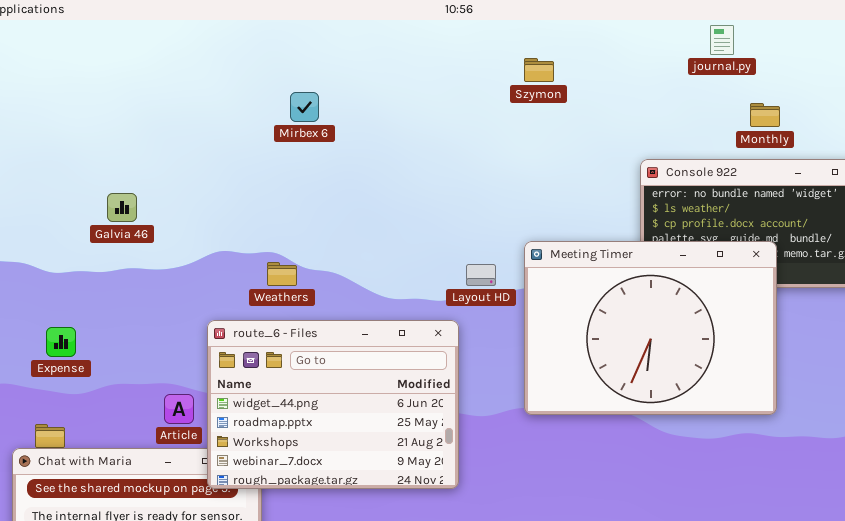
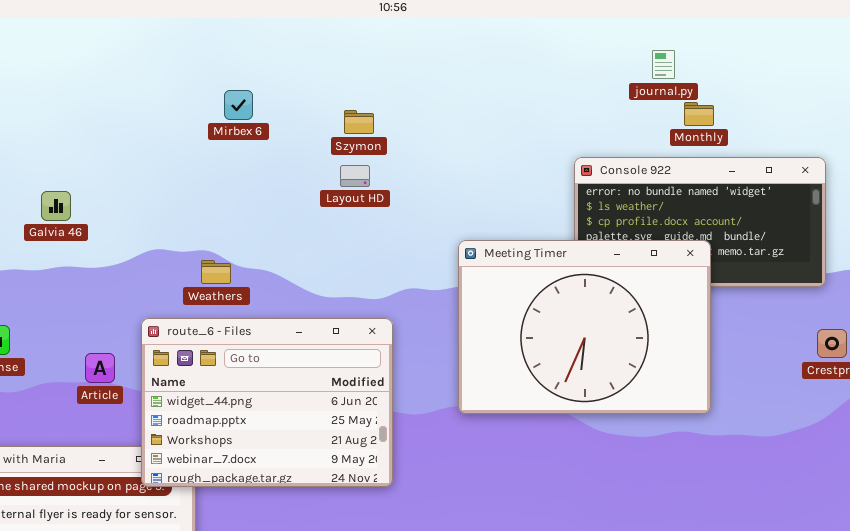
journal.py: [710,25,734,55] -> [652,50,675,79], moved
Szymon: [524,58,554,82] -> [344,110,374,134], moved
Layout HD: [466,264,496,286] -> [340,165,370,187], moved
Article: [164,394,194,424] -> [85,353,115,383], moved

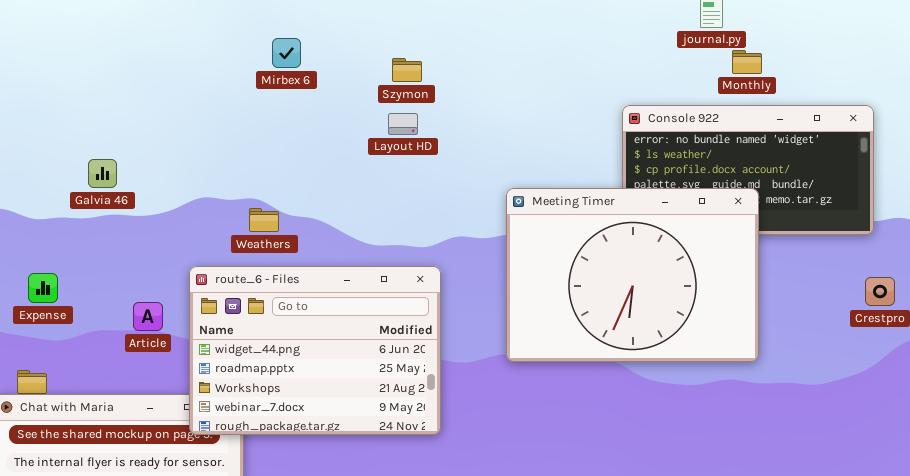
Galvia 46: [41,191,71,221] -> [88,159,117,188], moved

